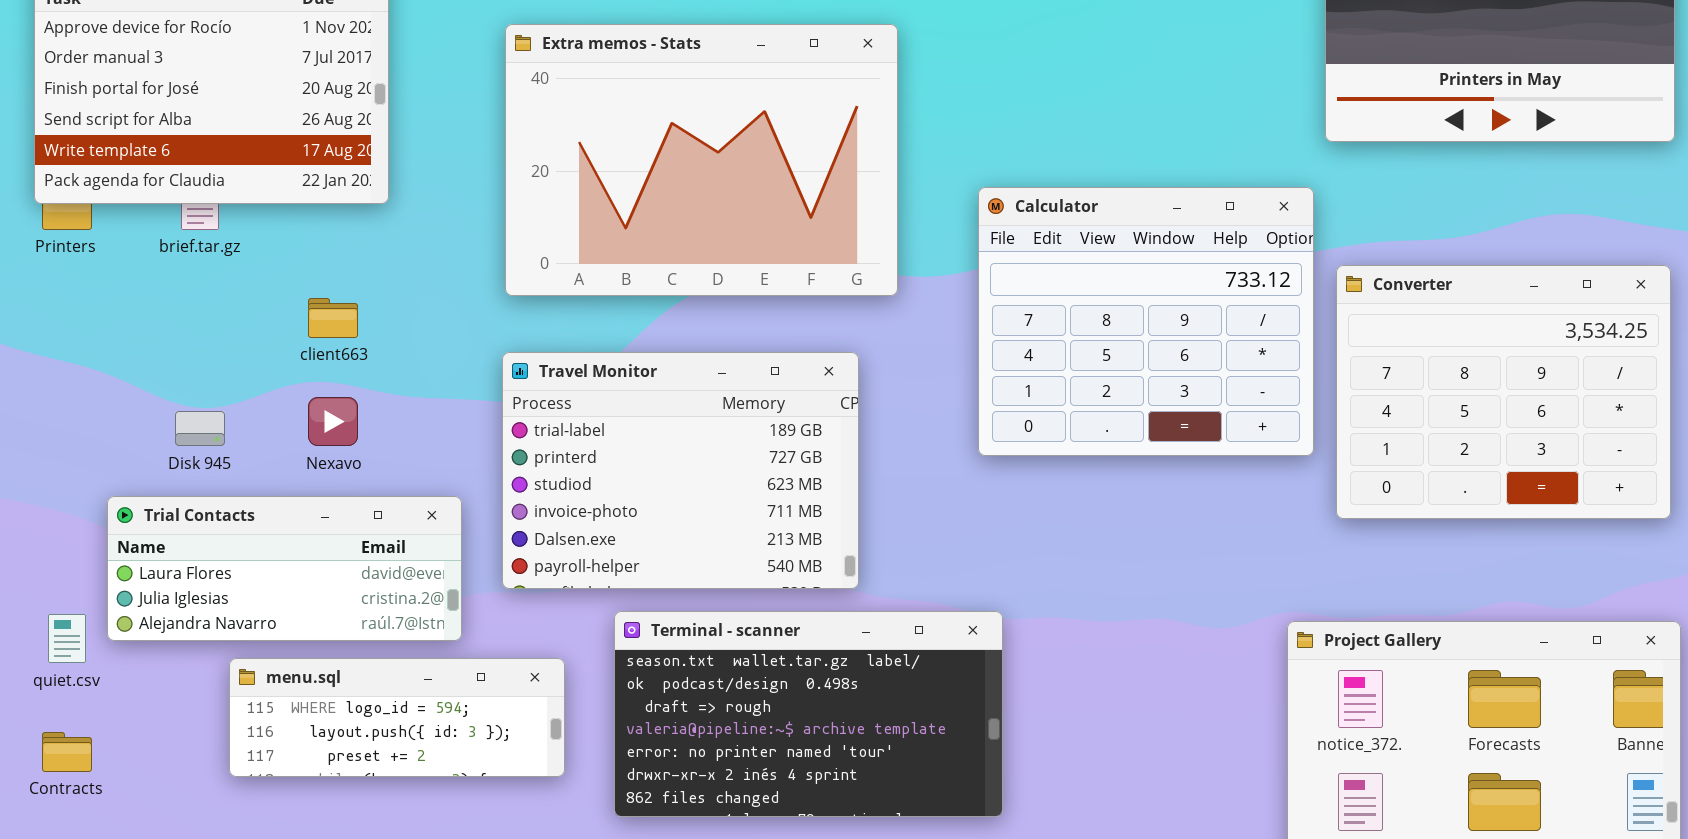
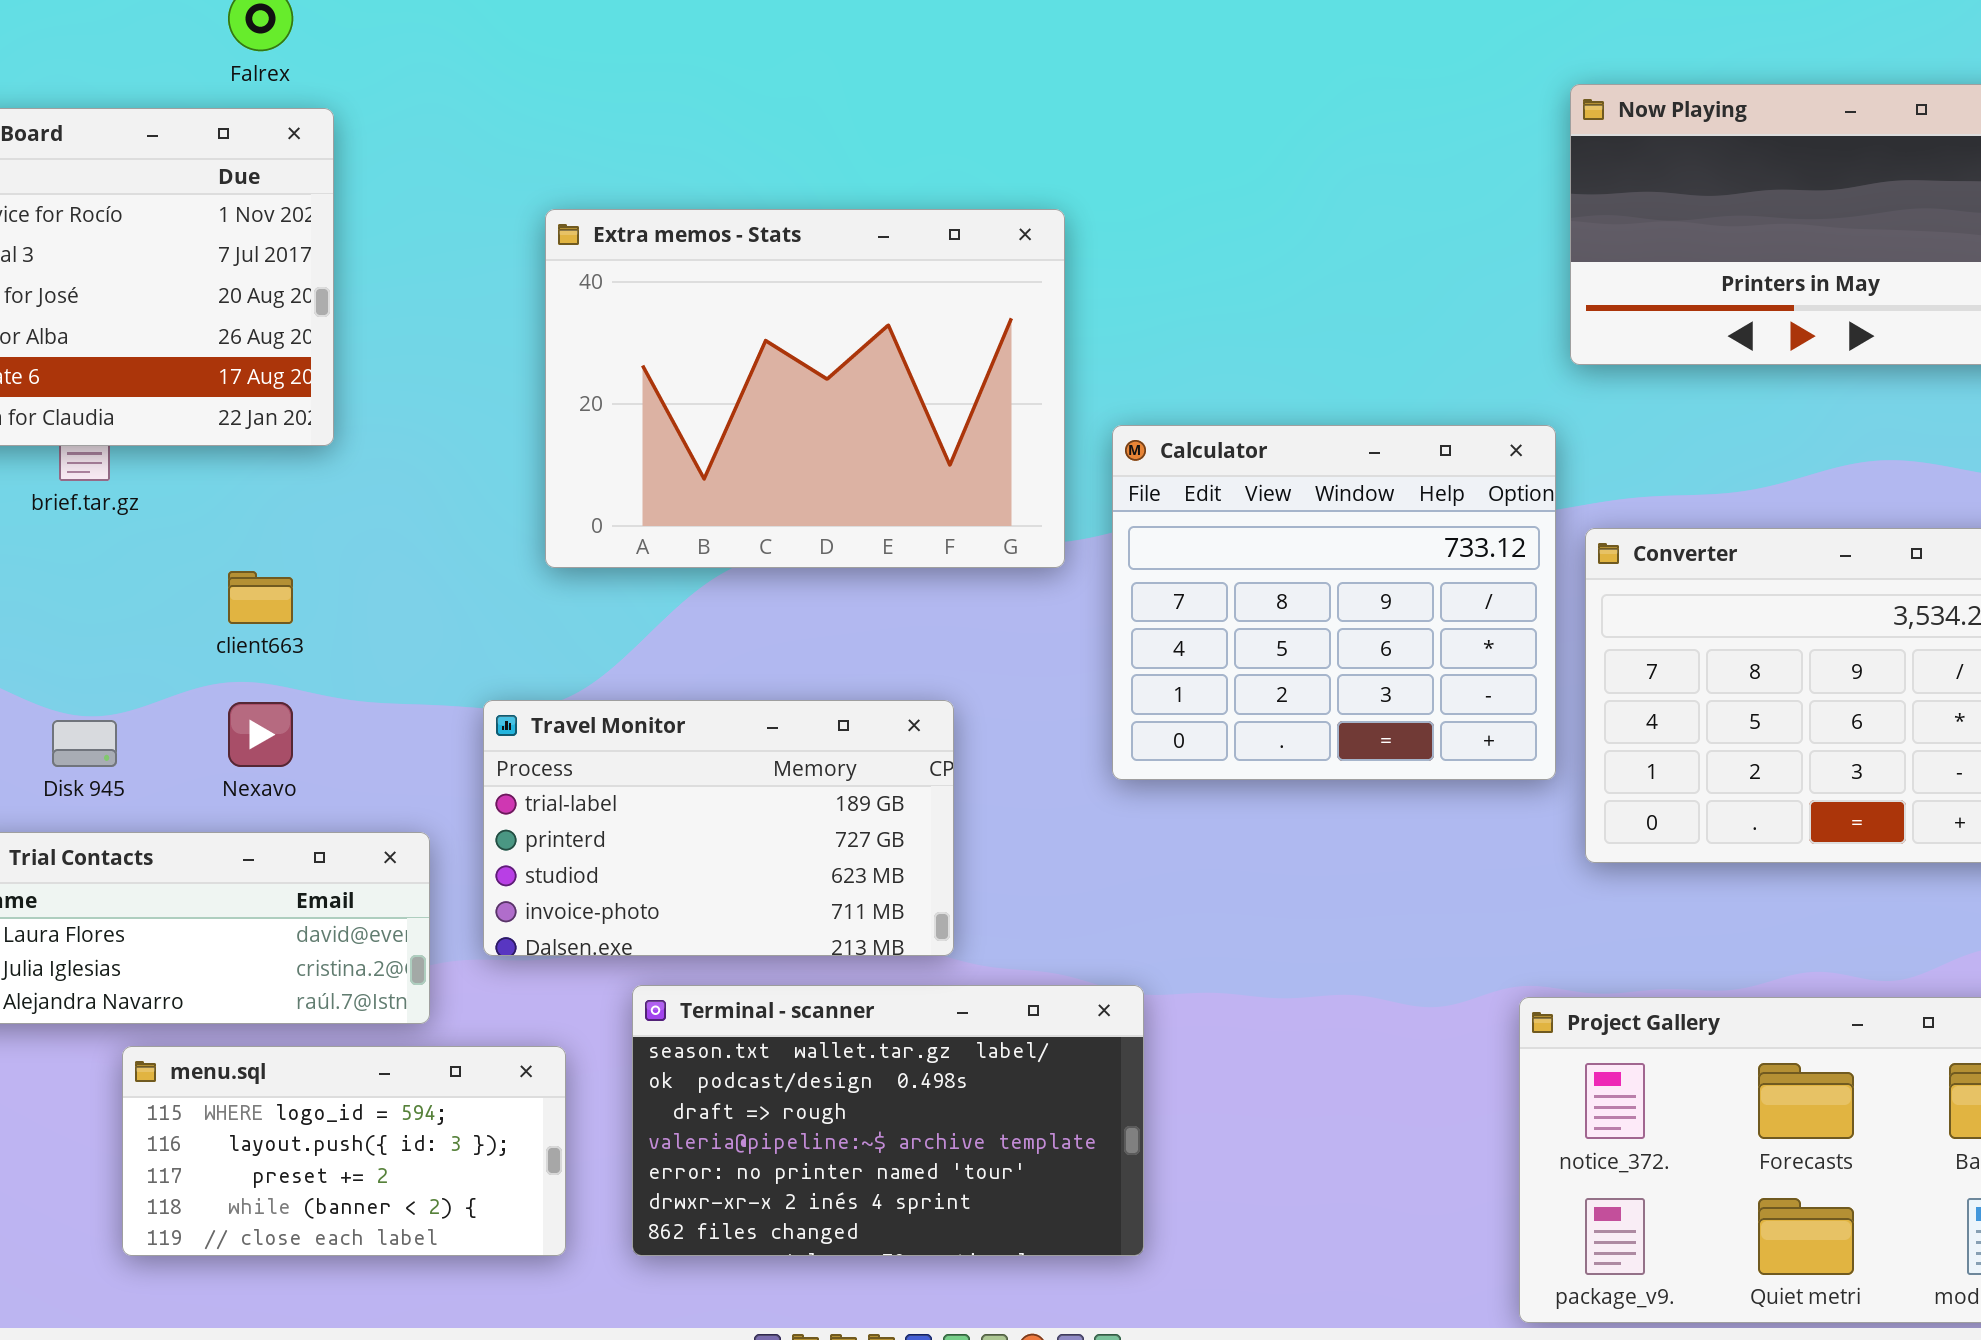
Extra memos - Stats: [505,24,898,296] -> [545,209,1065,568], moved
Travel Monitor: [502,352,859,589] -> [483,700,954,956], resized
menu.sql: [229,658,565,777] -> [122,1046,566,1256], resized

